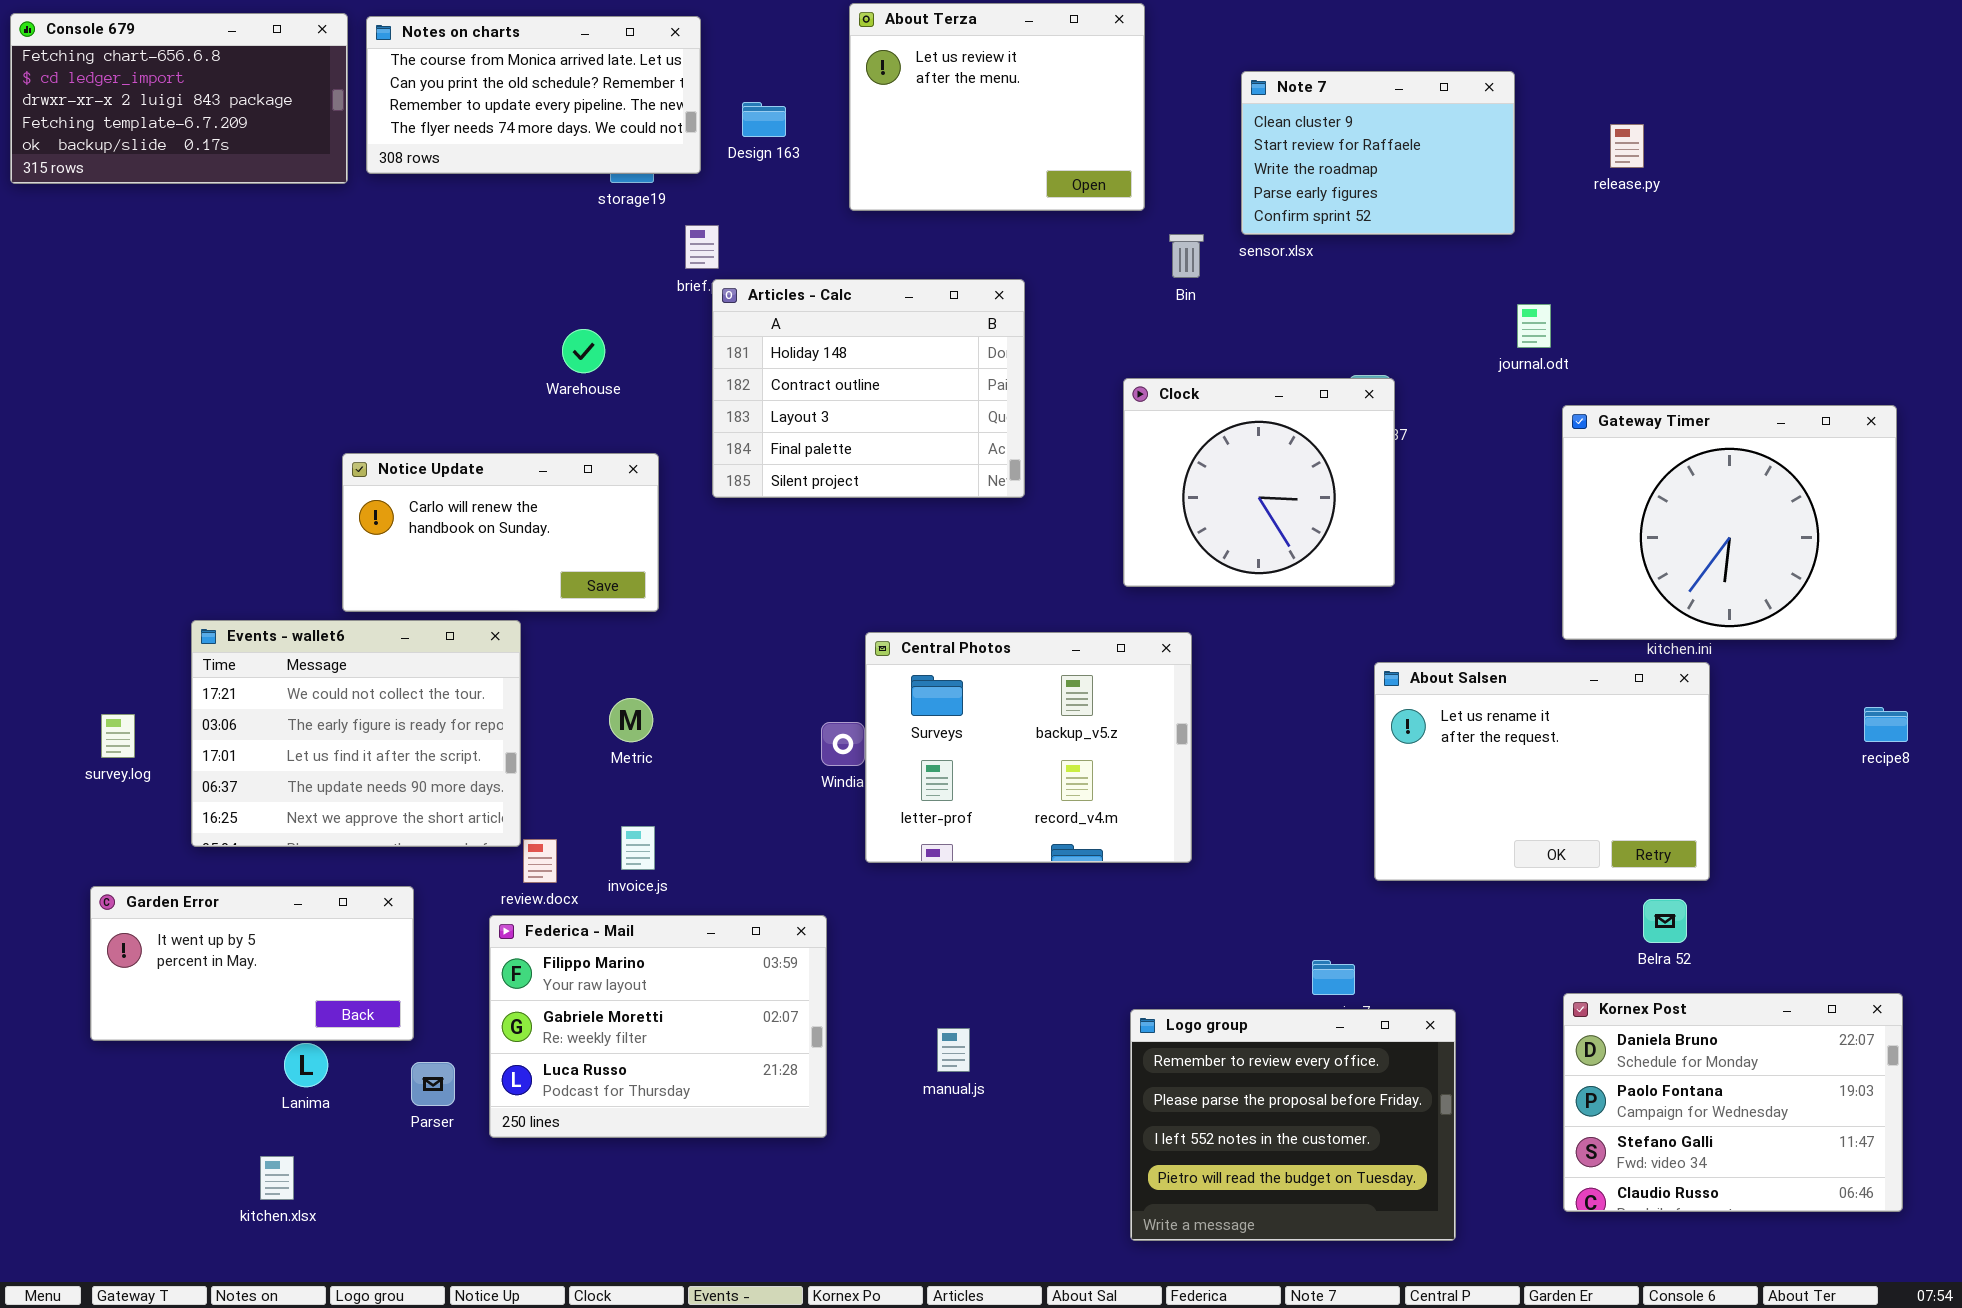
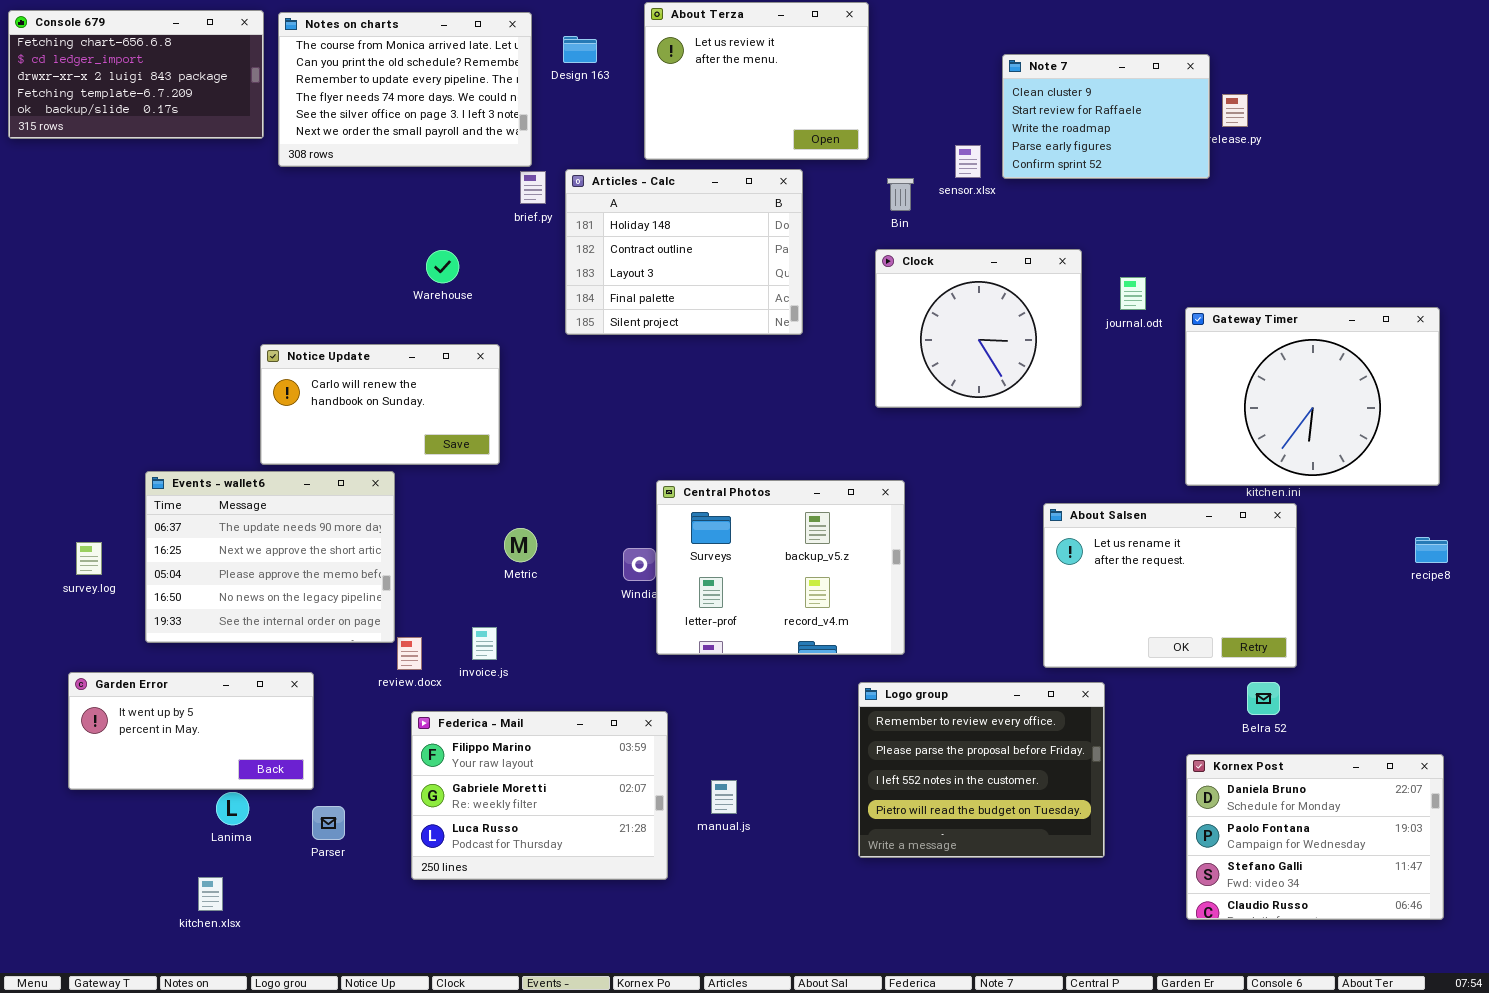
Notes on charts: [366,16,701,174] -> [278,12,532,167], resized
Note 7: [1241,71,1515,235] -> [1002,54,1210,179], moved
Design 163: [742,102,786,137] -> [563,36,597,63], moved
Articles - Calc: [712,279,1025,498] -> [565,169,803,335], moved
journal.odt: [1517,304,1551,348] -> [1120,277,1146,310], moved
Clock: [1123,378,1395,587] -> [875,249,1082,408], moved
Events - wallet6: [191,620,521,847] -> [145,471,395,643], scrolled down 3 rows
Metric: [609,698,653,742] -> [504,528,537,562], moved
Federica - Mail: [489,915,827,1138] -> [411,711,668,880], moved
Logo group: [1130,1009,1456,1241] -> [858,682,1105,858], moved

